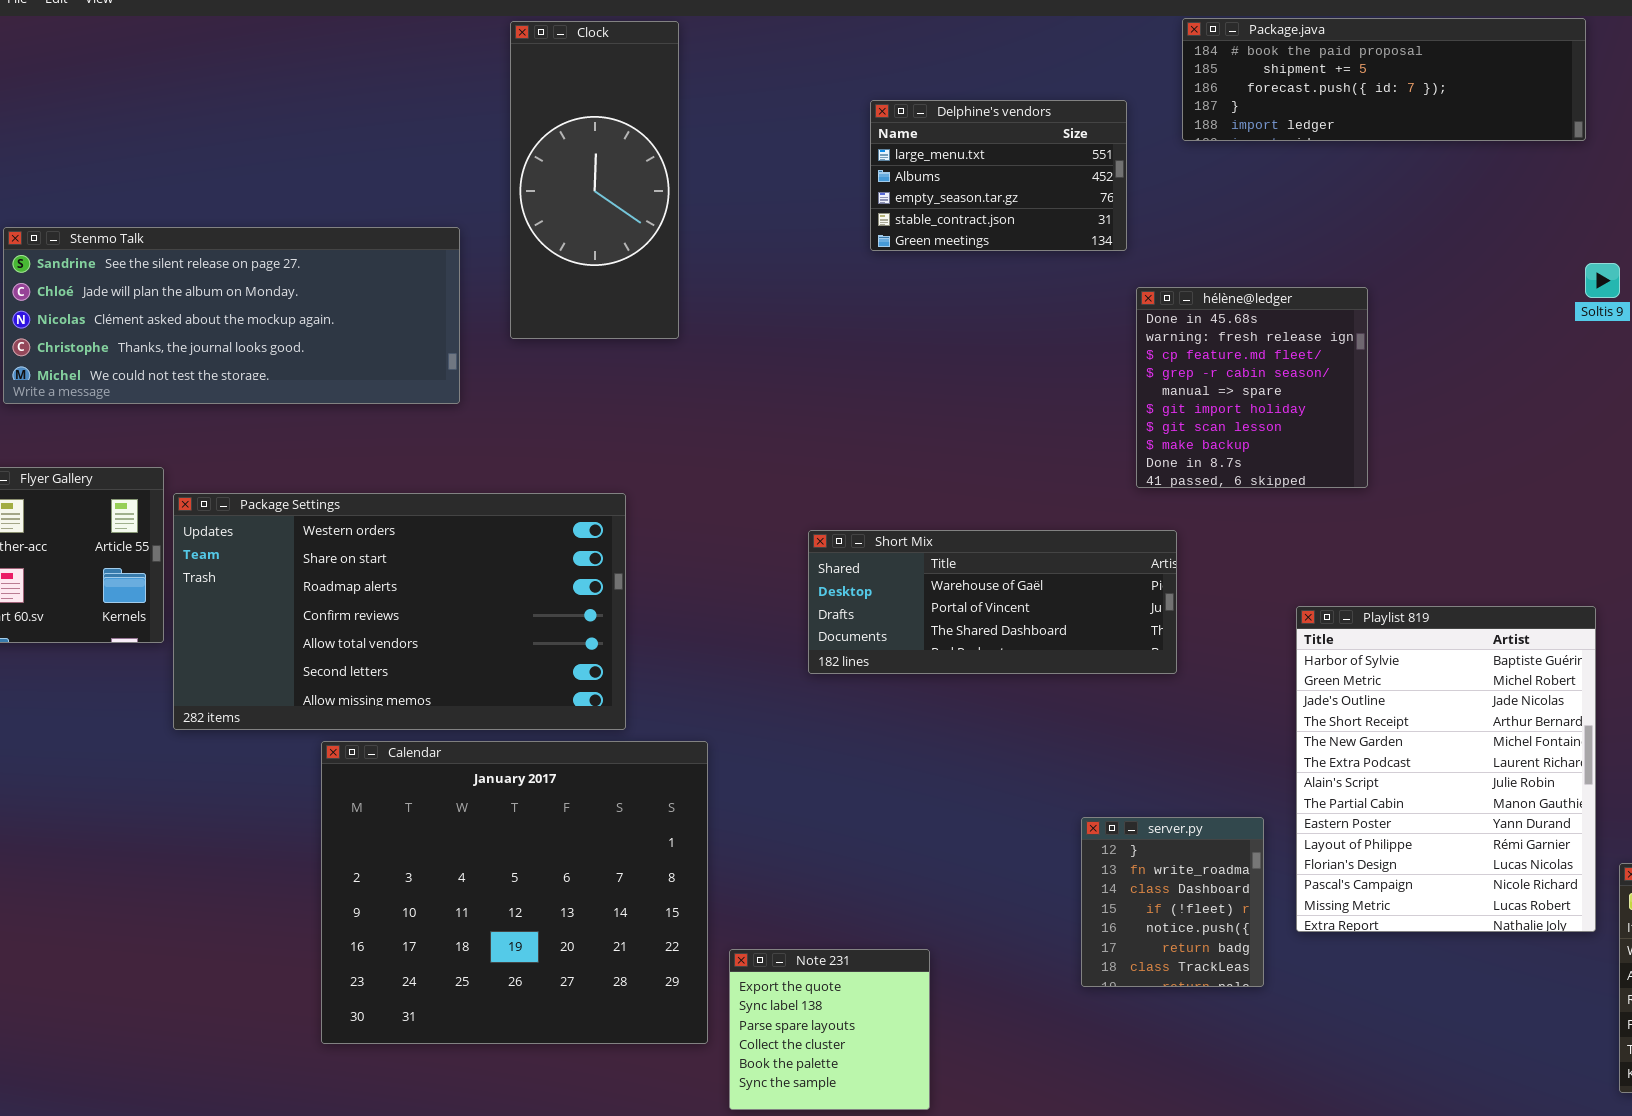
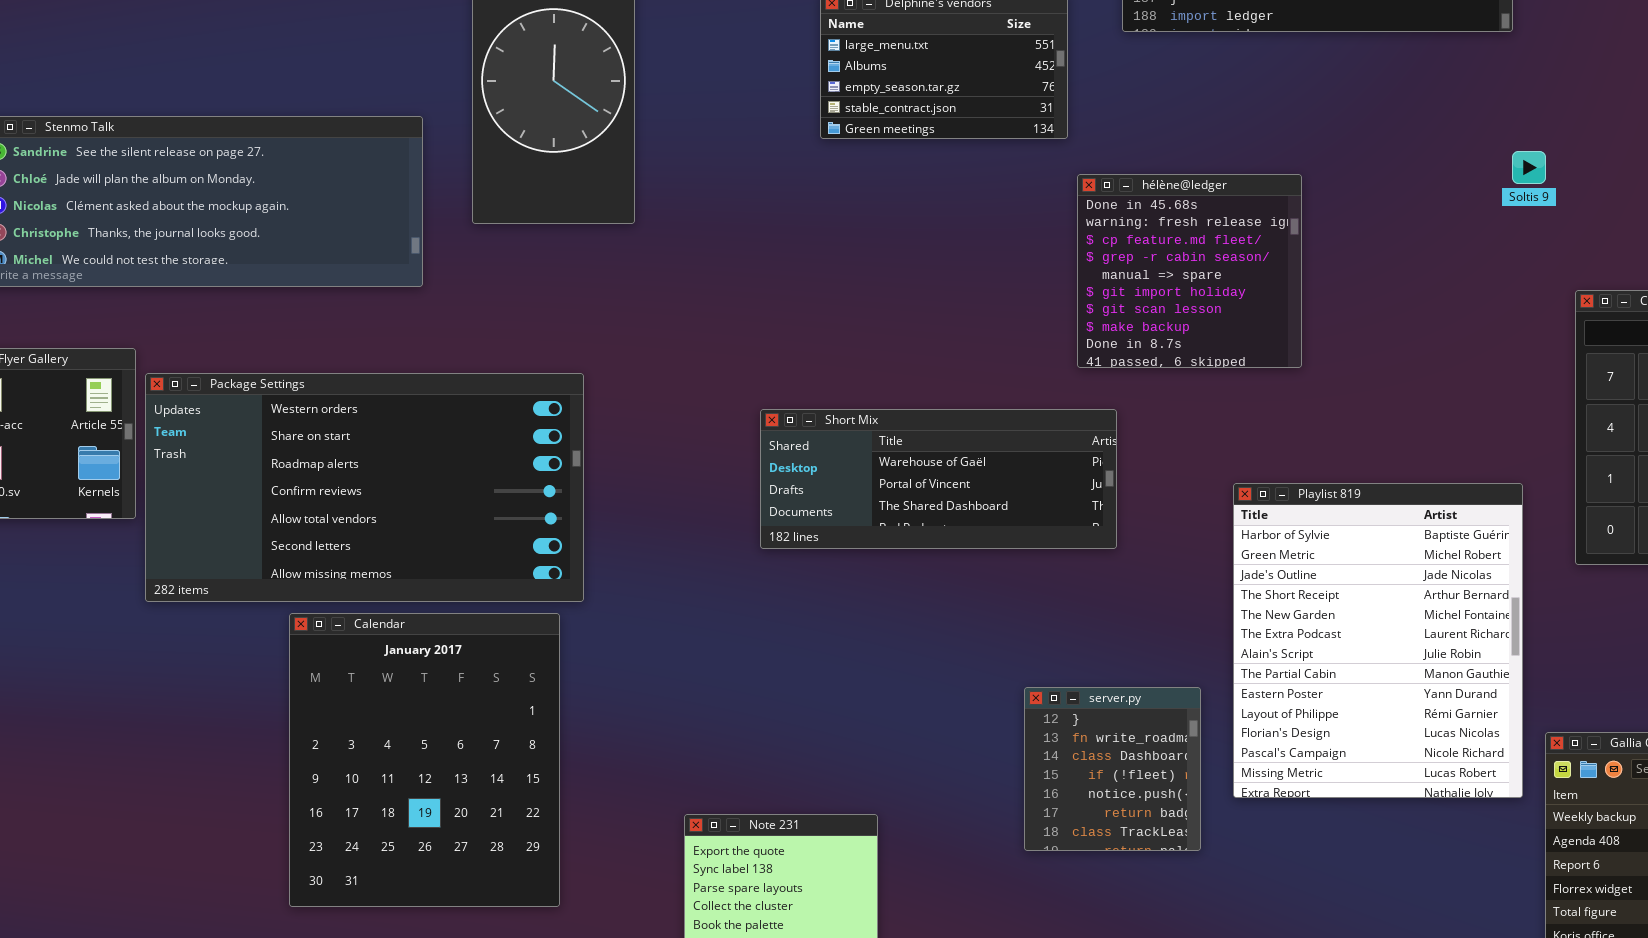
Calendar: [321,741,708,1044] -> [289,613,560,907], resized

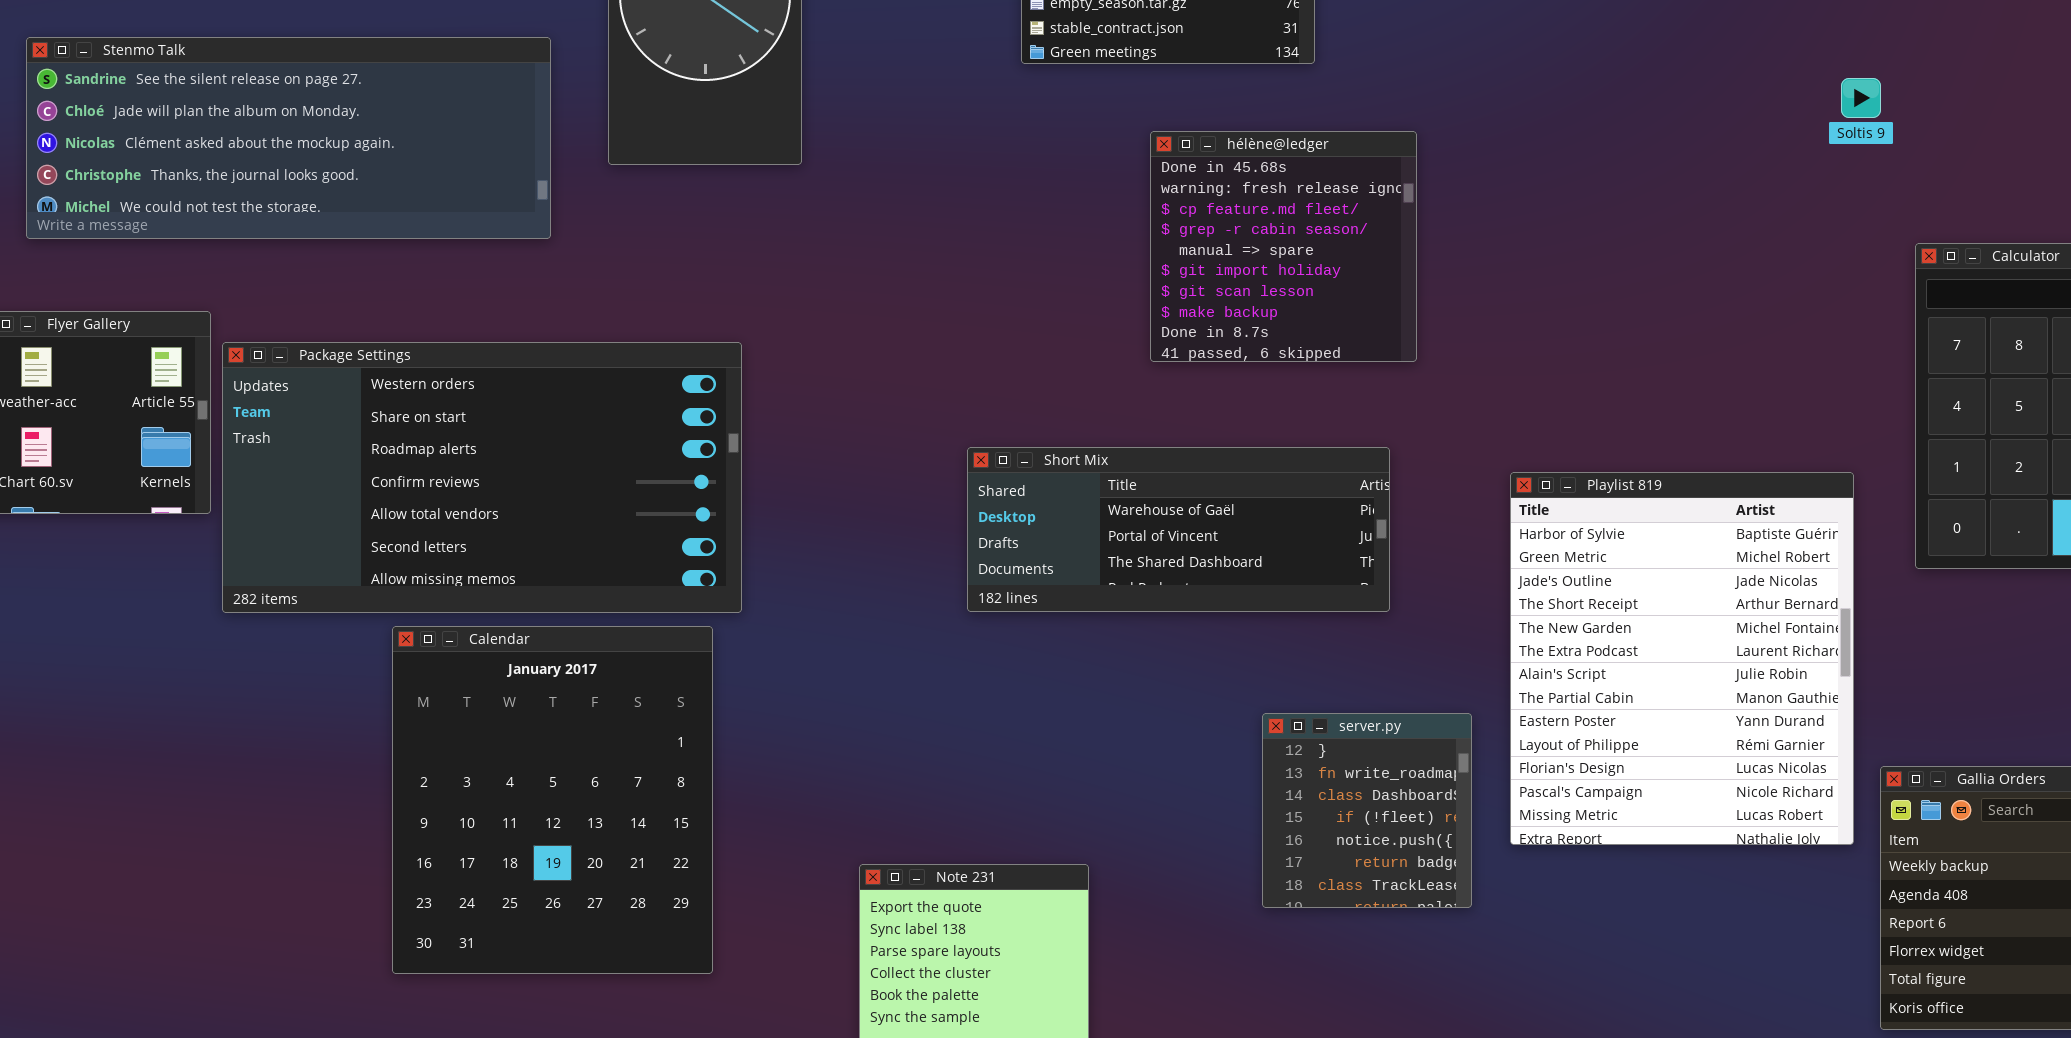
hélène@ledger: [1077,174,1302,368] -> [1150,131,1417,362], moved
Short Mix: [760,409,1117,549] -> [967,447,1390,612], moved

